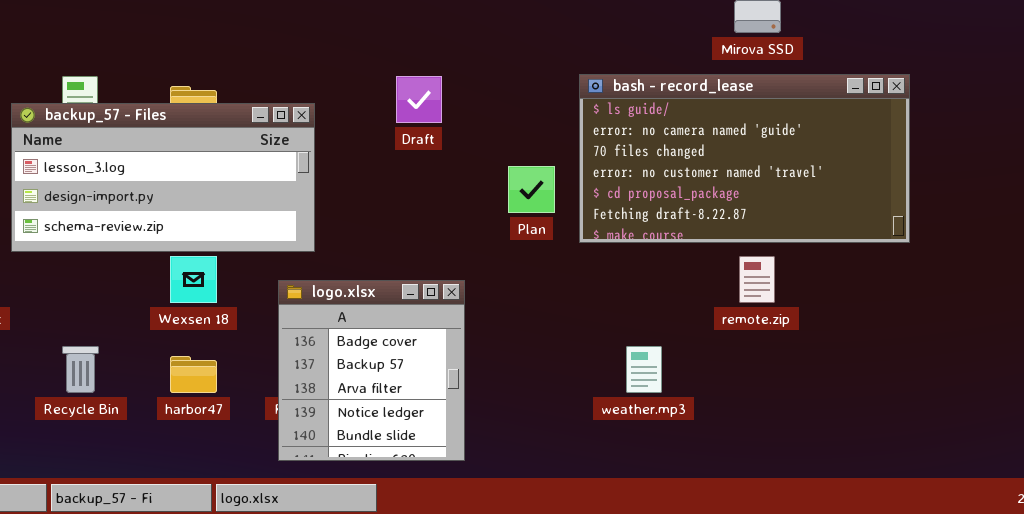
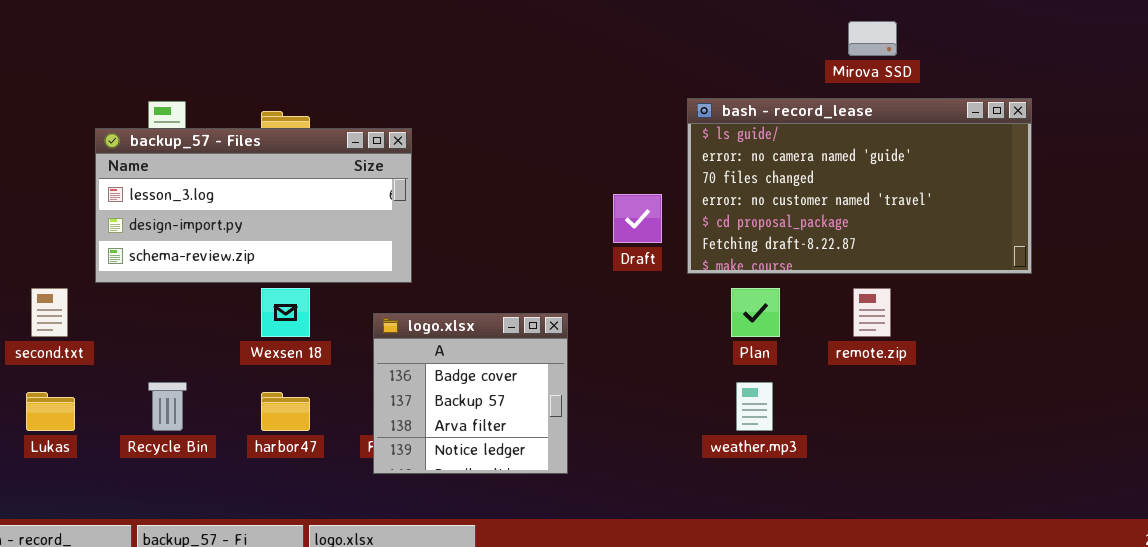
Draft: [396,76,442,123] -> [613,194,662,243], moved
Plan: [508,166,555,213] -> [731,288,780,337], moved
logo.xlsx: [278,280,465,461] -> [373,313,568,474], resized

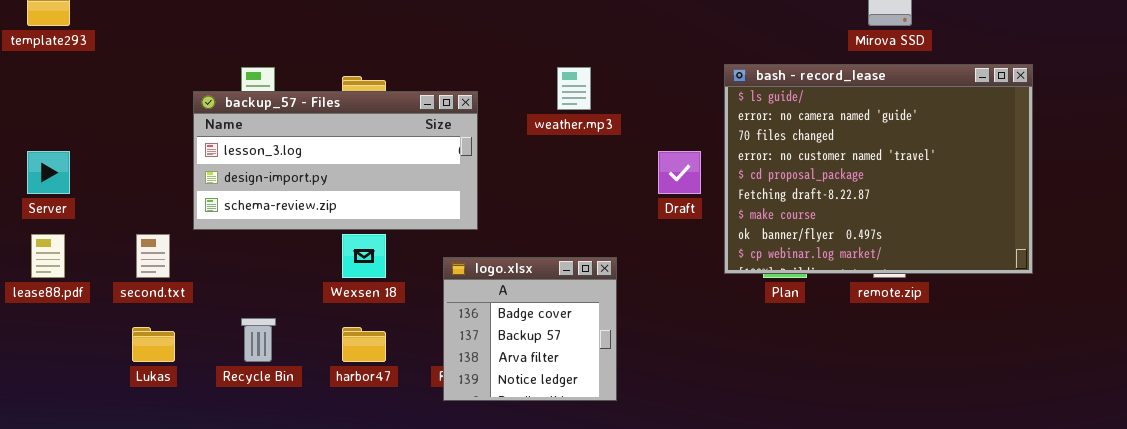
bash - record_lease: [687,98,1032,274] -> [724,64,1033,274], resized
weather.mp3: [736,382,773,431] -> [557,67,591,110], moved

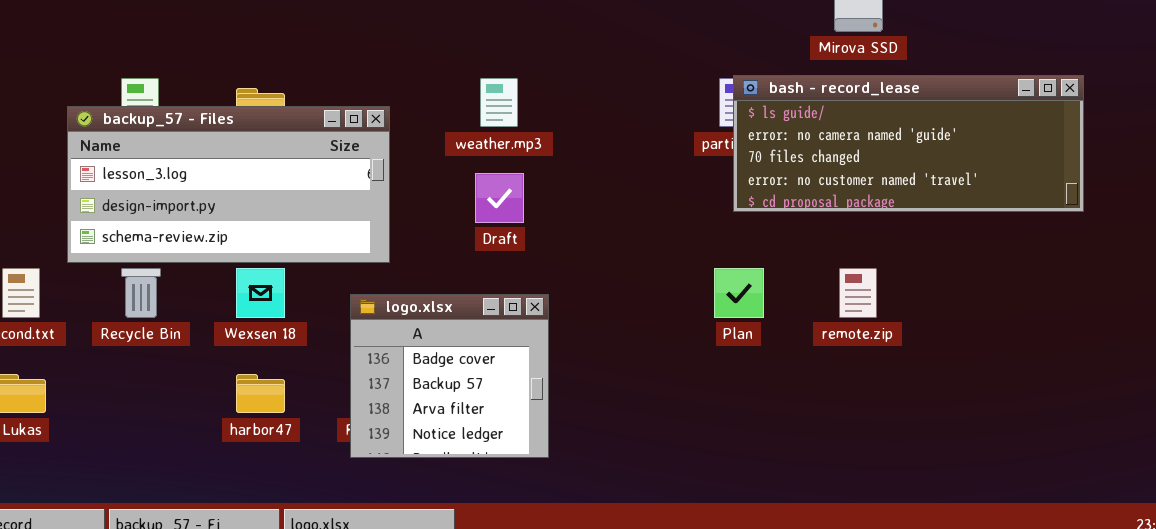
bash - record_lease: [724,64,1033,274] -> [733,75,1084,212], moved, resized
Draft: [658,151,701,194] -> [475,173,524,223], moved
Recycle Bin: [241,318,276,362] -> [121,268,161,318], moved

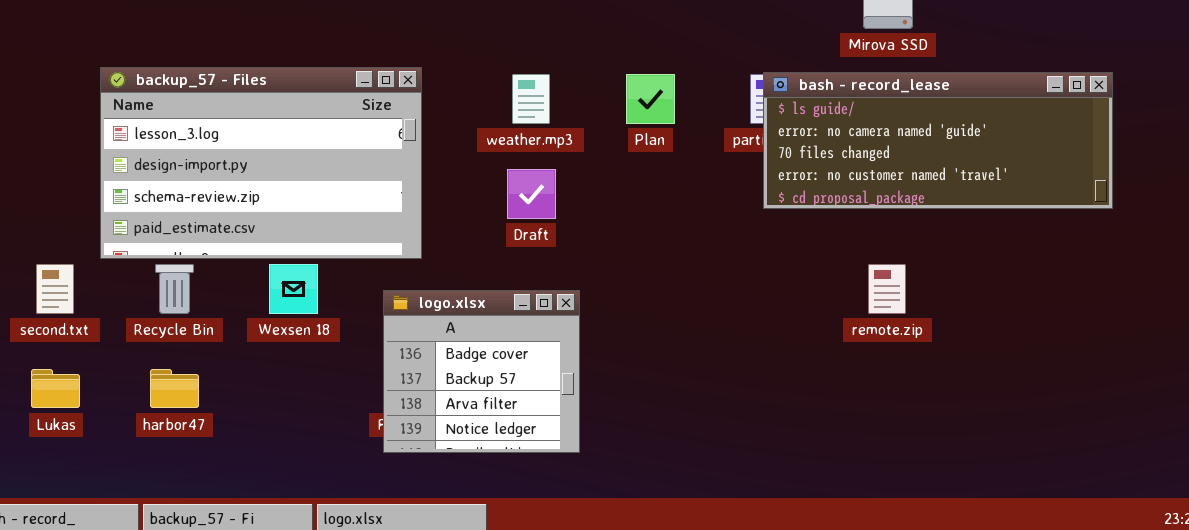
backup_57 - Files: [67,106,390,263] -> [100,67,422,259], resized
Plan: [714,268,764,318] -> [626,74,675,124], moved
harbor47: [236,374,285,413] -> [150,369,199,408], moved

